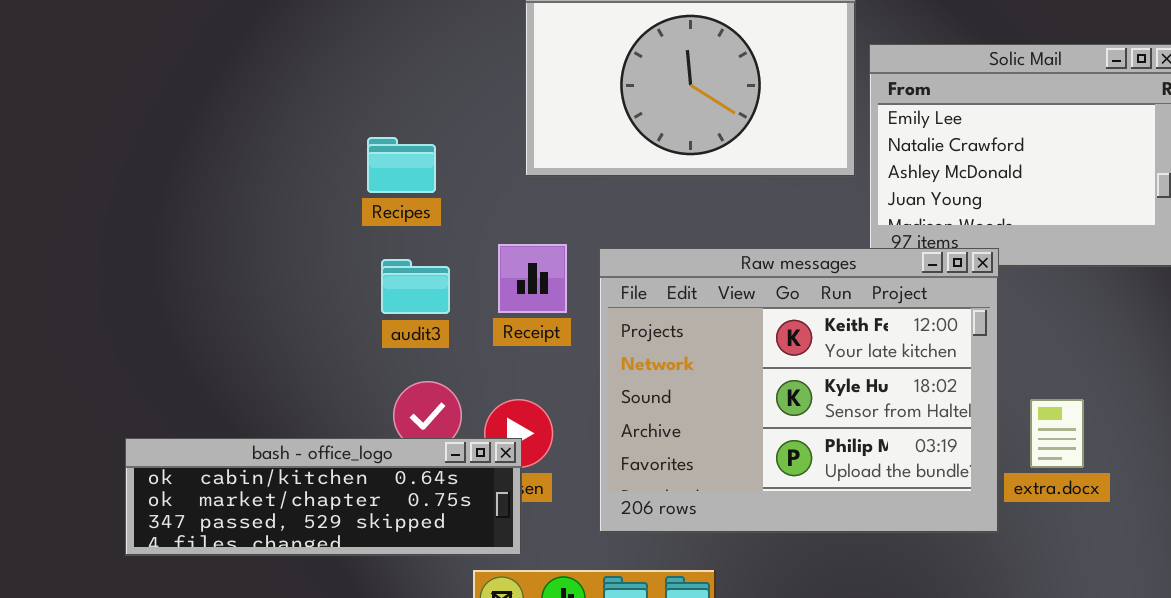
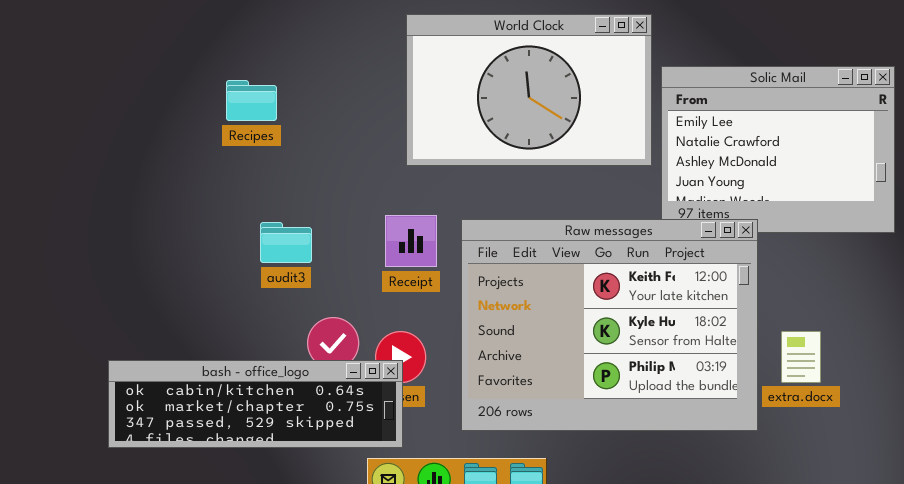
Recipes: [367,137,436,193] -> [226,80,277,121], moved
audit3: [381,259,450,314] -> [260,222,312,263], moved

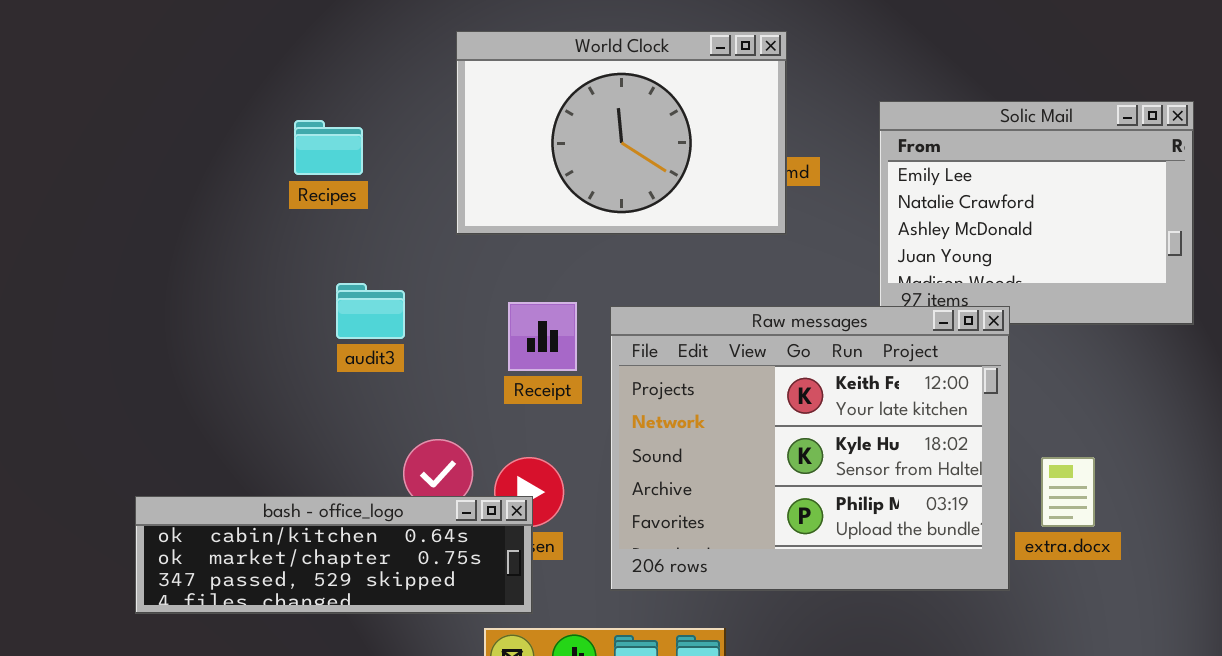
World Clock: [406,14,652,166] -> [456,31,787,235], moved
audit3: [260,222,312,263] -> [336,283,405,339], moved

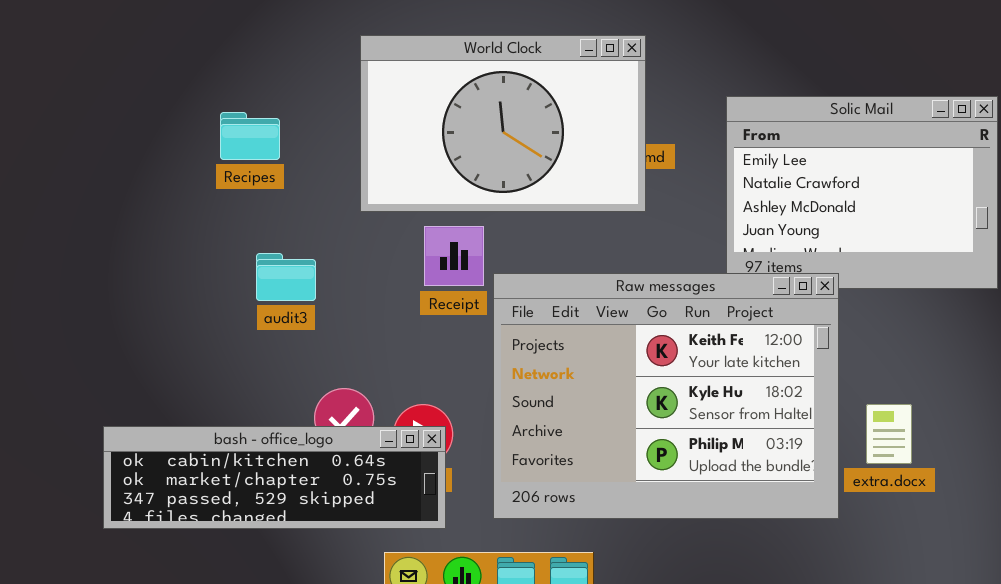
Receipt: [508,302,577,371] -> [424,226,484,286], moved
bash - office_logo: [135,496,533,614] -> [103,426,446,529], moved

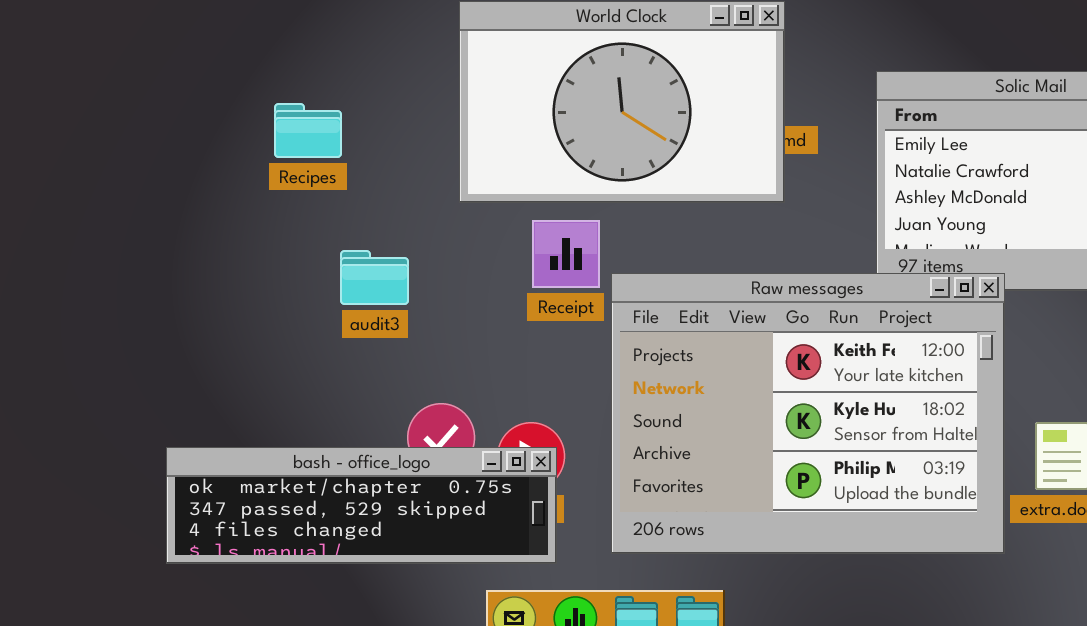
Recipes: [220,112,280,160] -> [274,103,342,158], moved
bash - office_logo: [103,426,446,529] -> [166,447,557,564], scrolled down 1 row

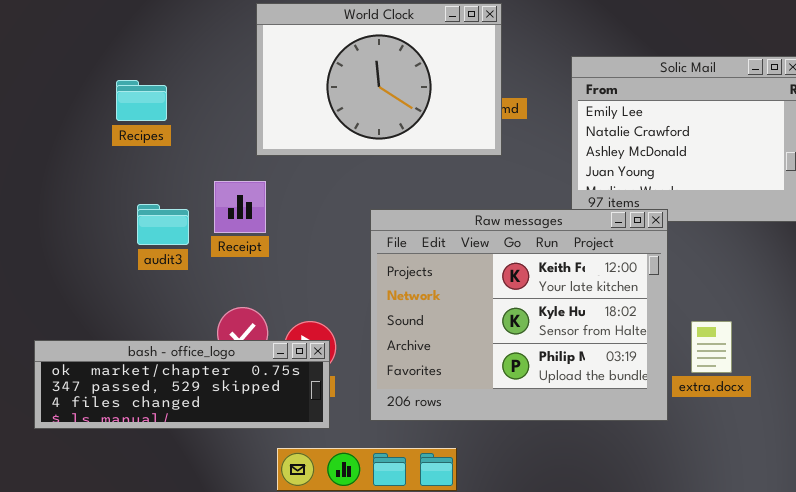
Receipt: [532,220,600,288] -> [214,181,266,233], moved
audit3: [340,250,409,305] -> [137,204,189,245], moved

